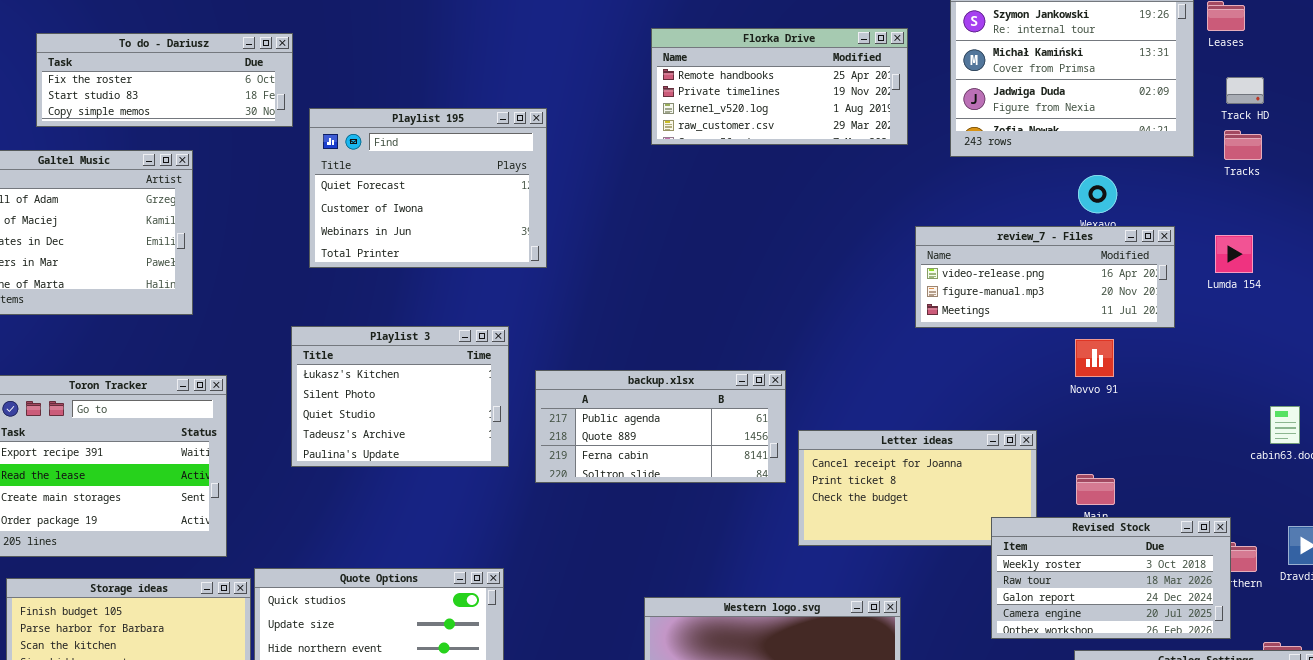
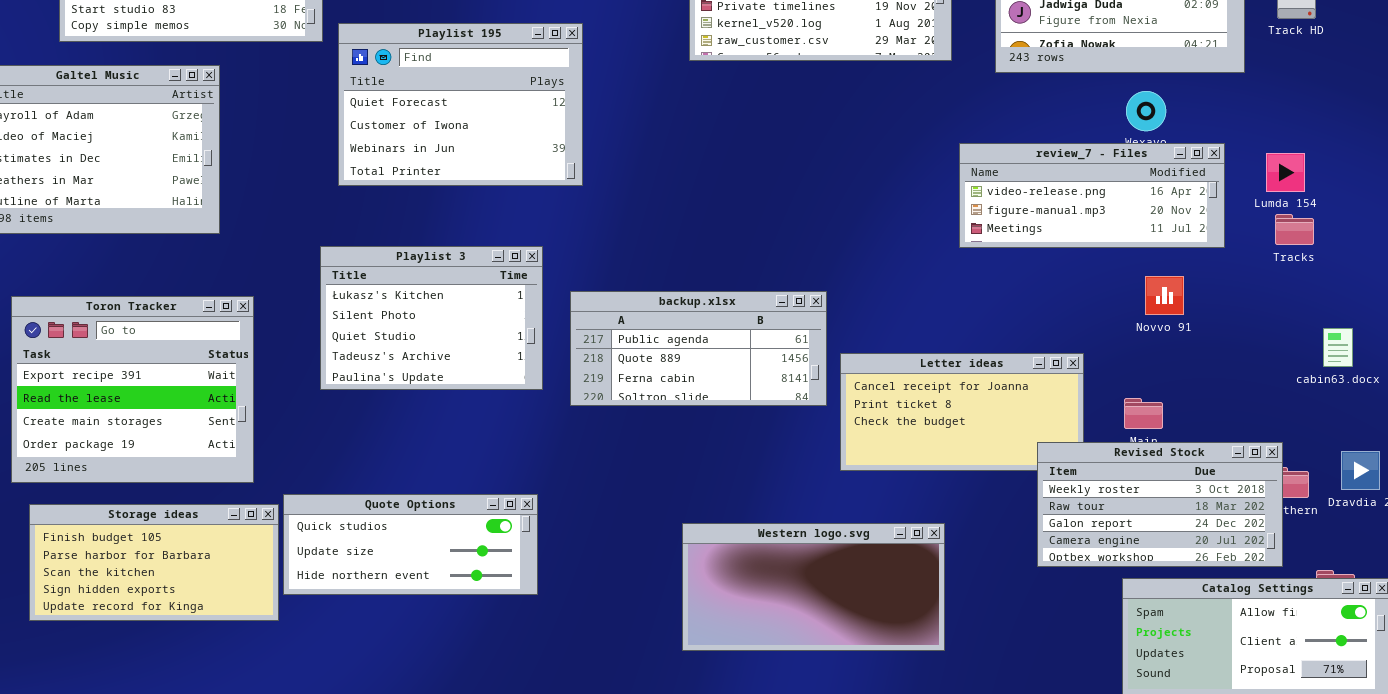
Tracks: [1224,130,1262,160] -> [1275,214,1314,245], moved
Novvo 91: [1075,339,1114,377] -> [1145,276,1184,315], moved

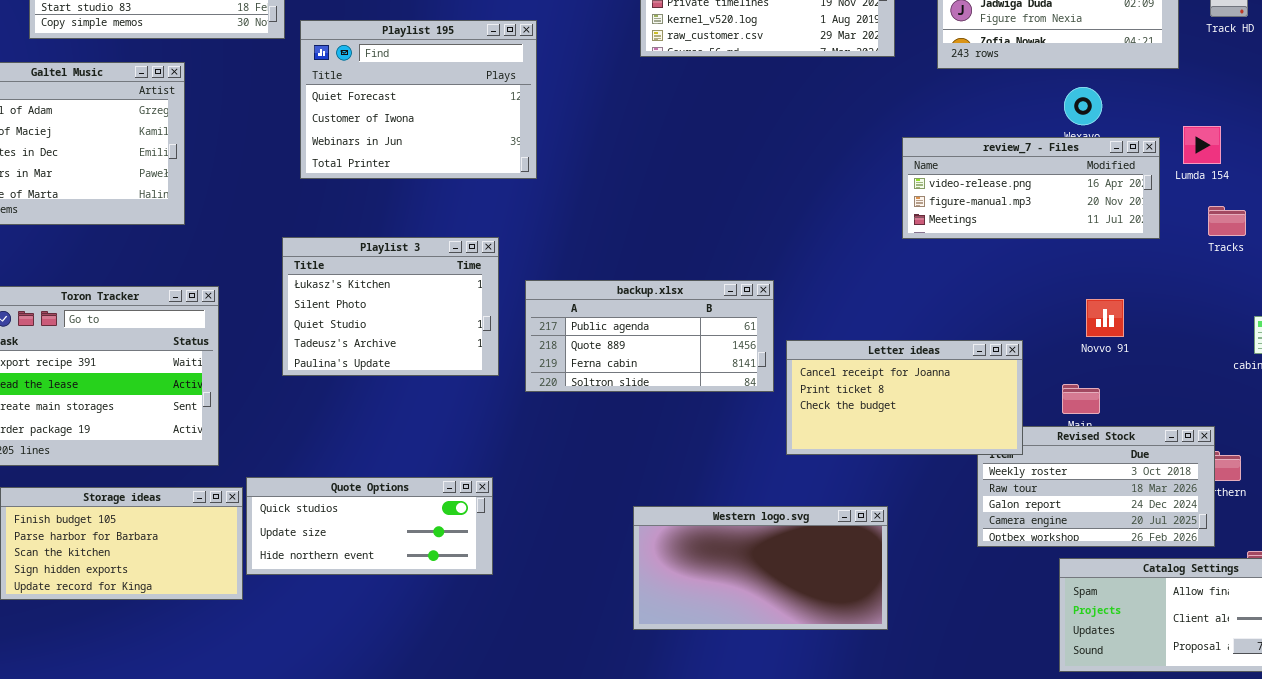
Lumda 154: [1266,153,1305,192] -> [1183,126,1221,164], moved
Novvo 91: [1145,276,1184,315] -> [1086,299,1124,337], moved
Letter ideas: [840,353,1084,471] -> [786,340,1023,455], raised

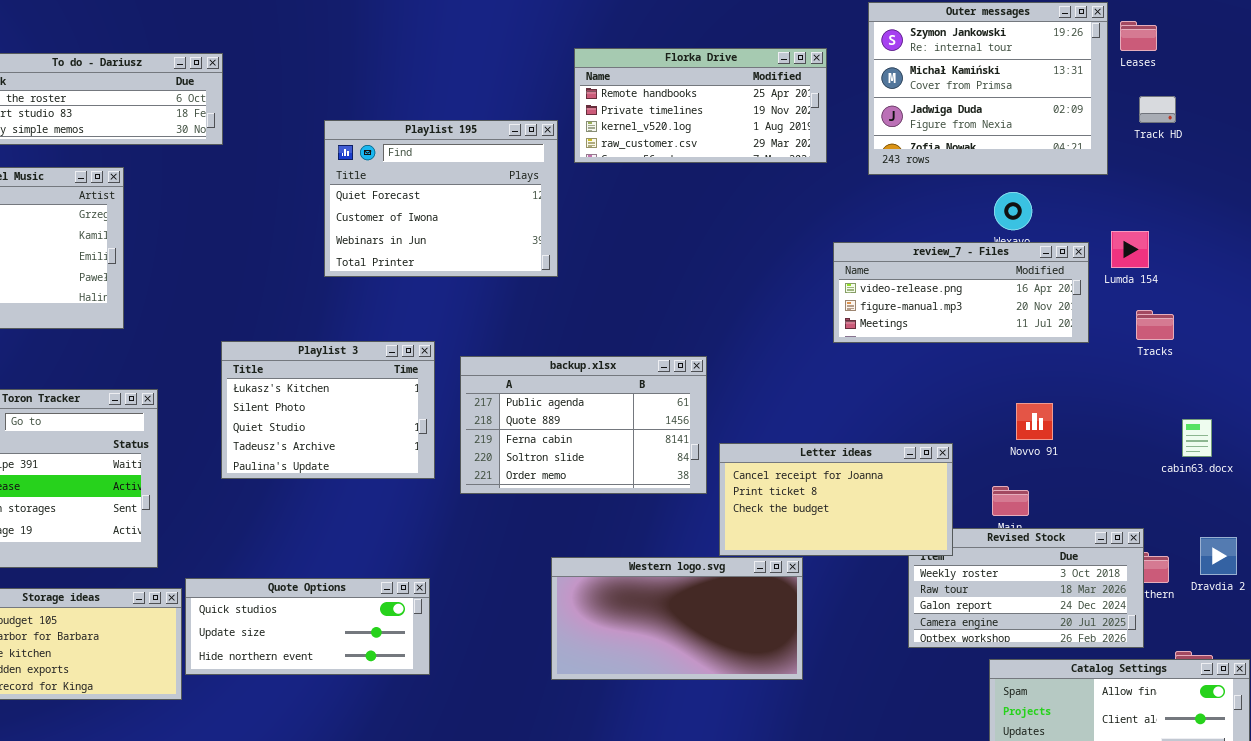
Playlist 195: [300,20,537,179] -> [324,120,558,277], moved
backup.xlsx: [525,280,774,392] -> [460,356,707,494], resized
Western logo.svg: [633,506,888,630] -> [551,557,803,680], moved

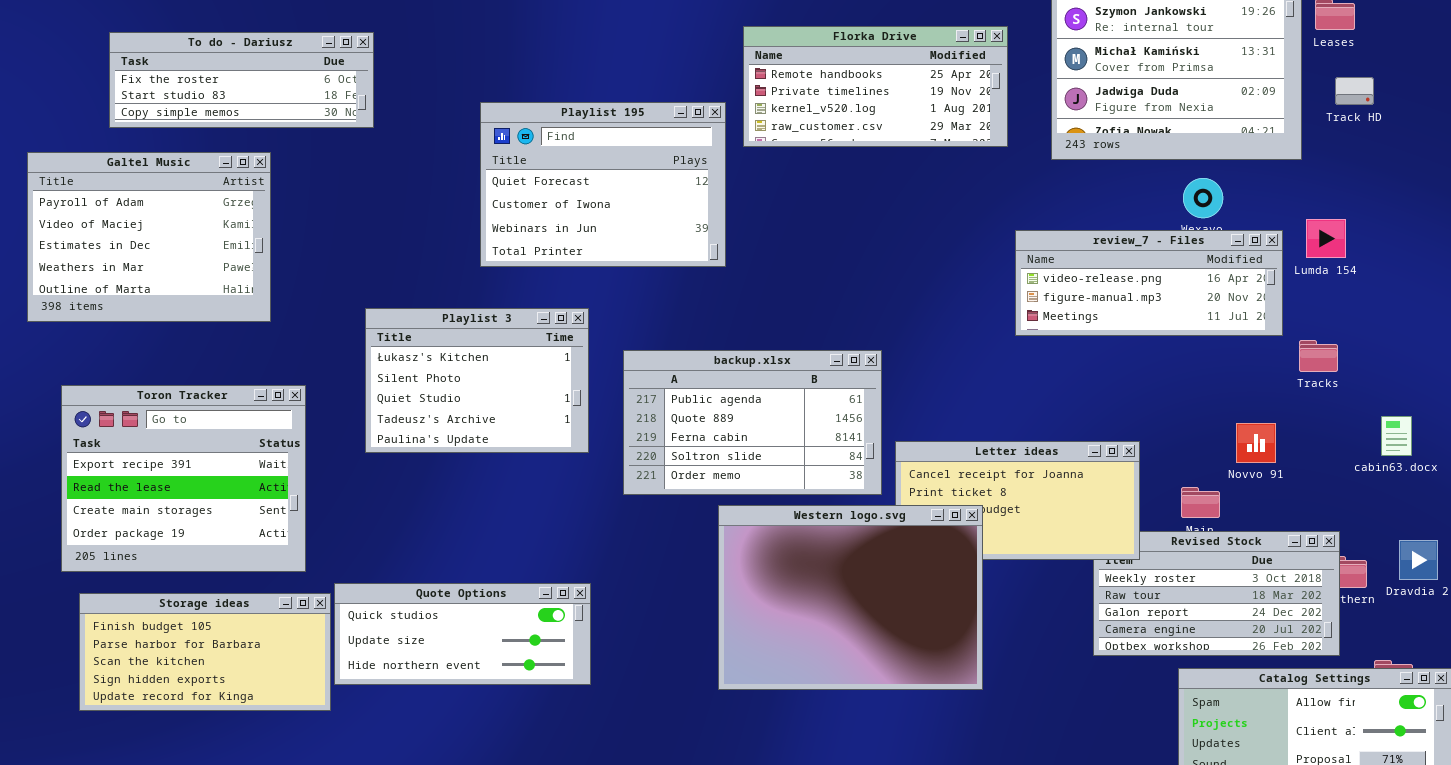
Tracks: [1136,310,1174,340] -> [1299,340,1338,372], moved
Playlist 3: [221,341,435,479] -> [365,308,589,453], moved
Novvo 91: [1016,403,1053,440] -> [1236,423,1276,463], moved
Western logo.svg: [551,557,803,680] -> [718,505,983,690], resized

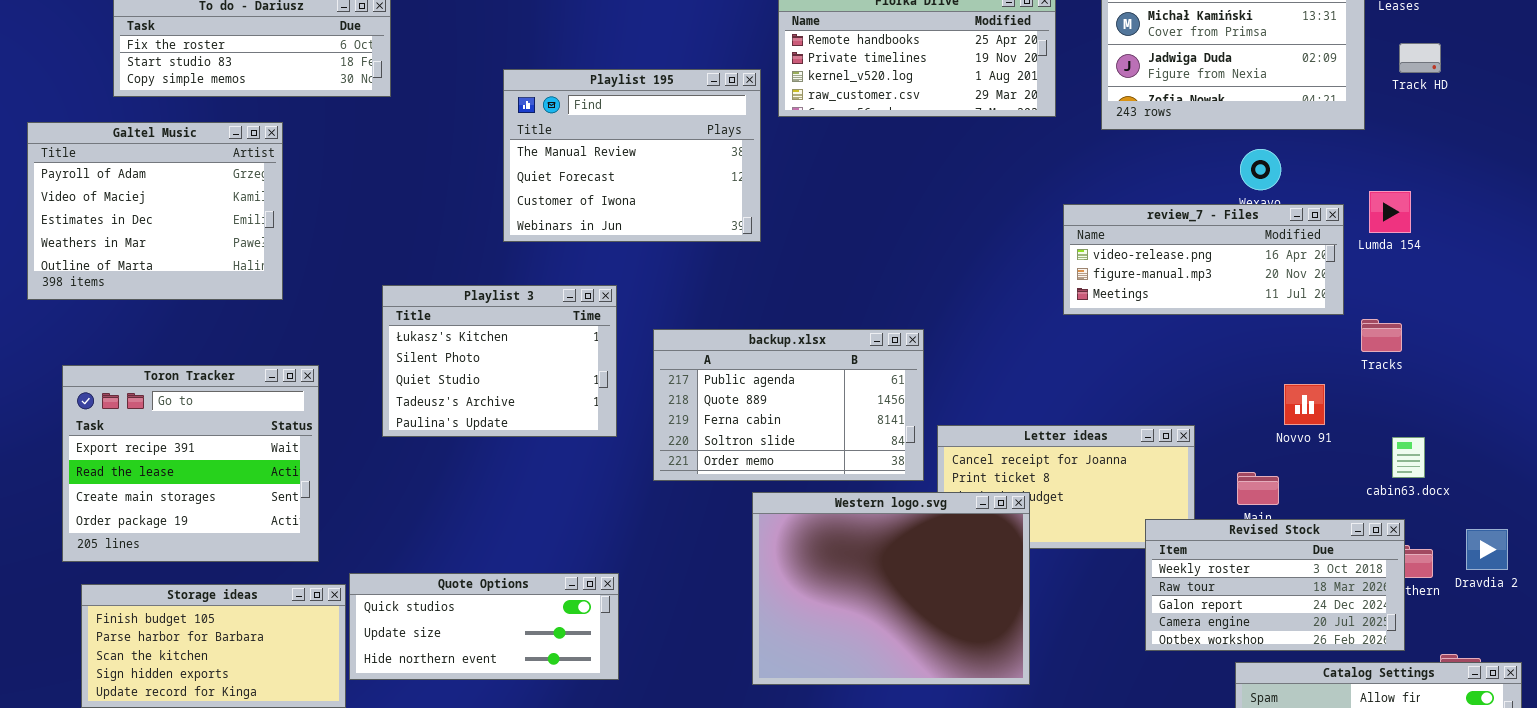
Playlist 195: [480,102,726,267] -> [503,69,761,242], scrolled up 1 row
cabin63.docx: [1381,416,1412,456] -> [1392,437,1425,478], moved
Novvo 91: [1236,423,1276,463] -> [1284,384,1325,425], moved
Revised Stock: [1093,531,1340,656] -> [1145,519,1405,651], raised

